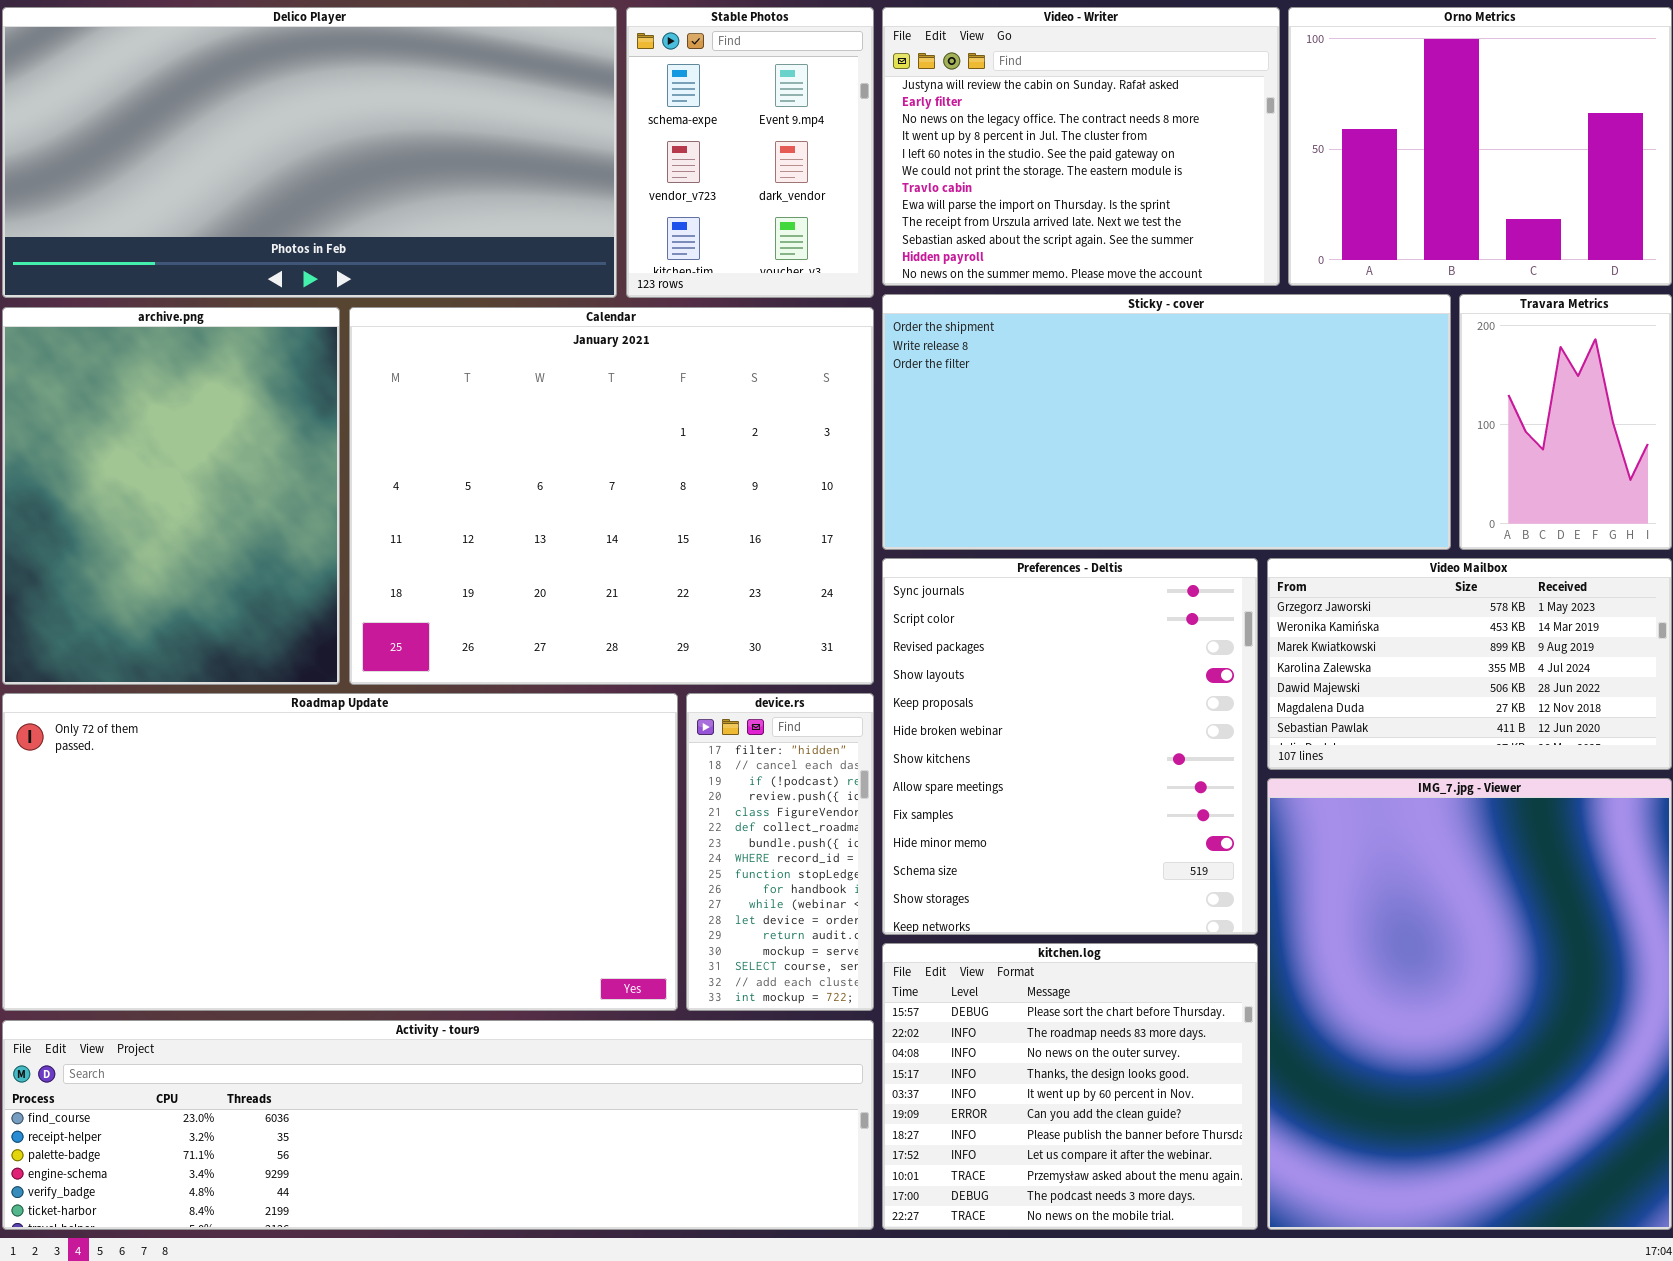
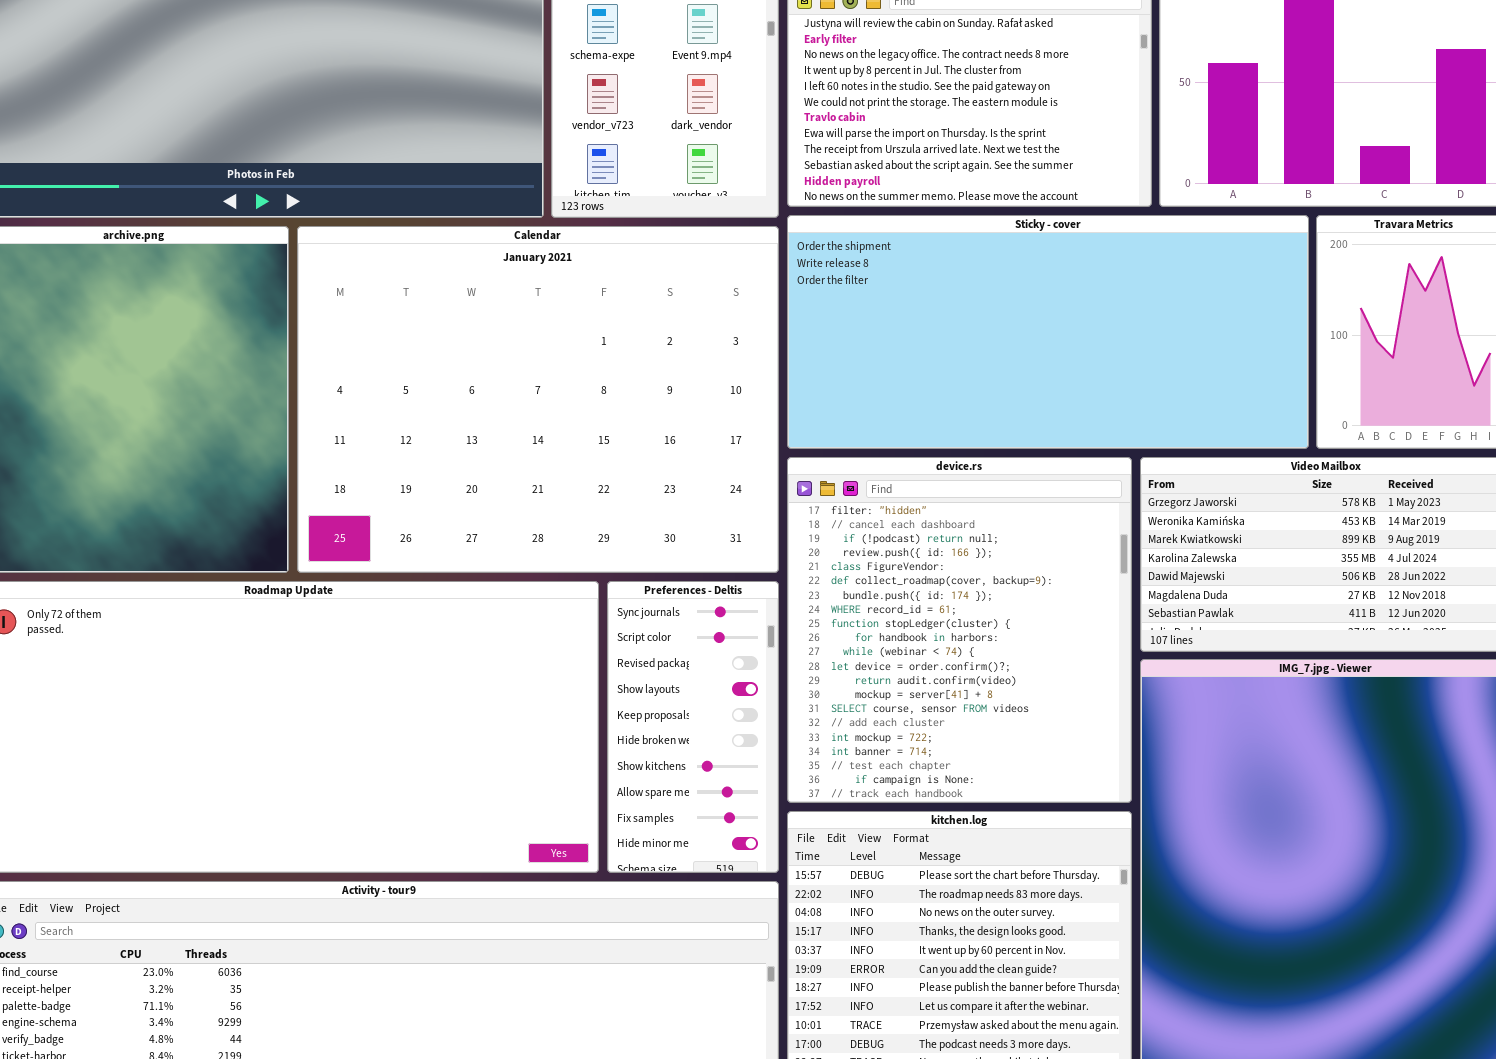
Preferences - Deltis: [882,558,1258,935] -> [607,581,779,873], moved, resized
device.rs: [686,693,874,1011] -> [787,457,1132,803], moved, resized

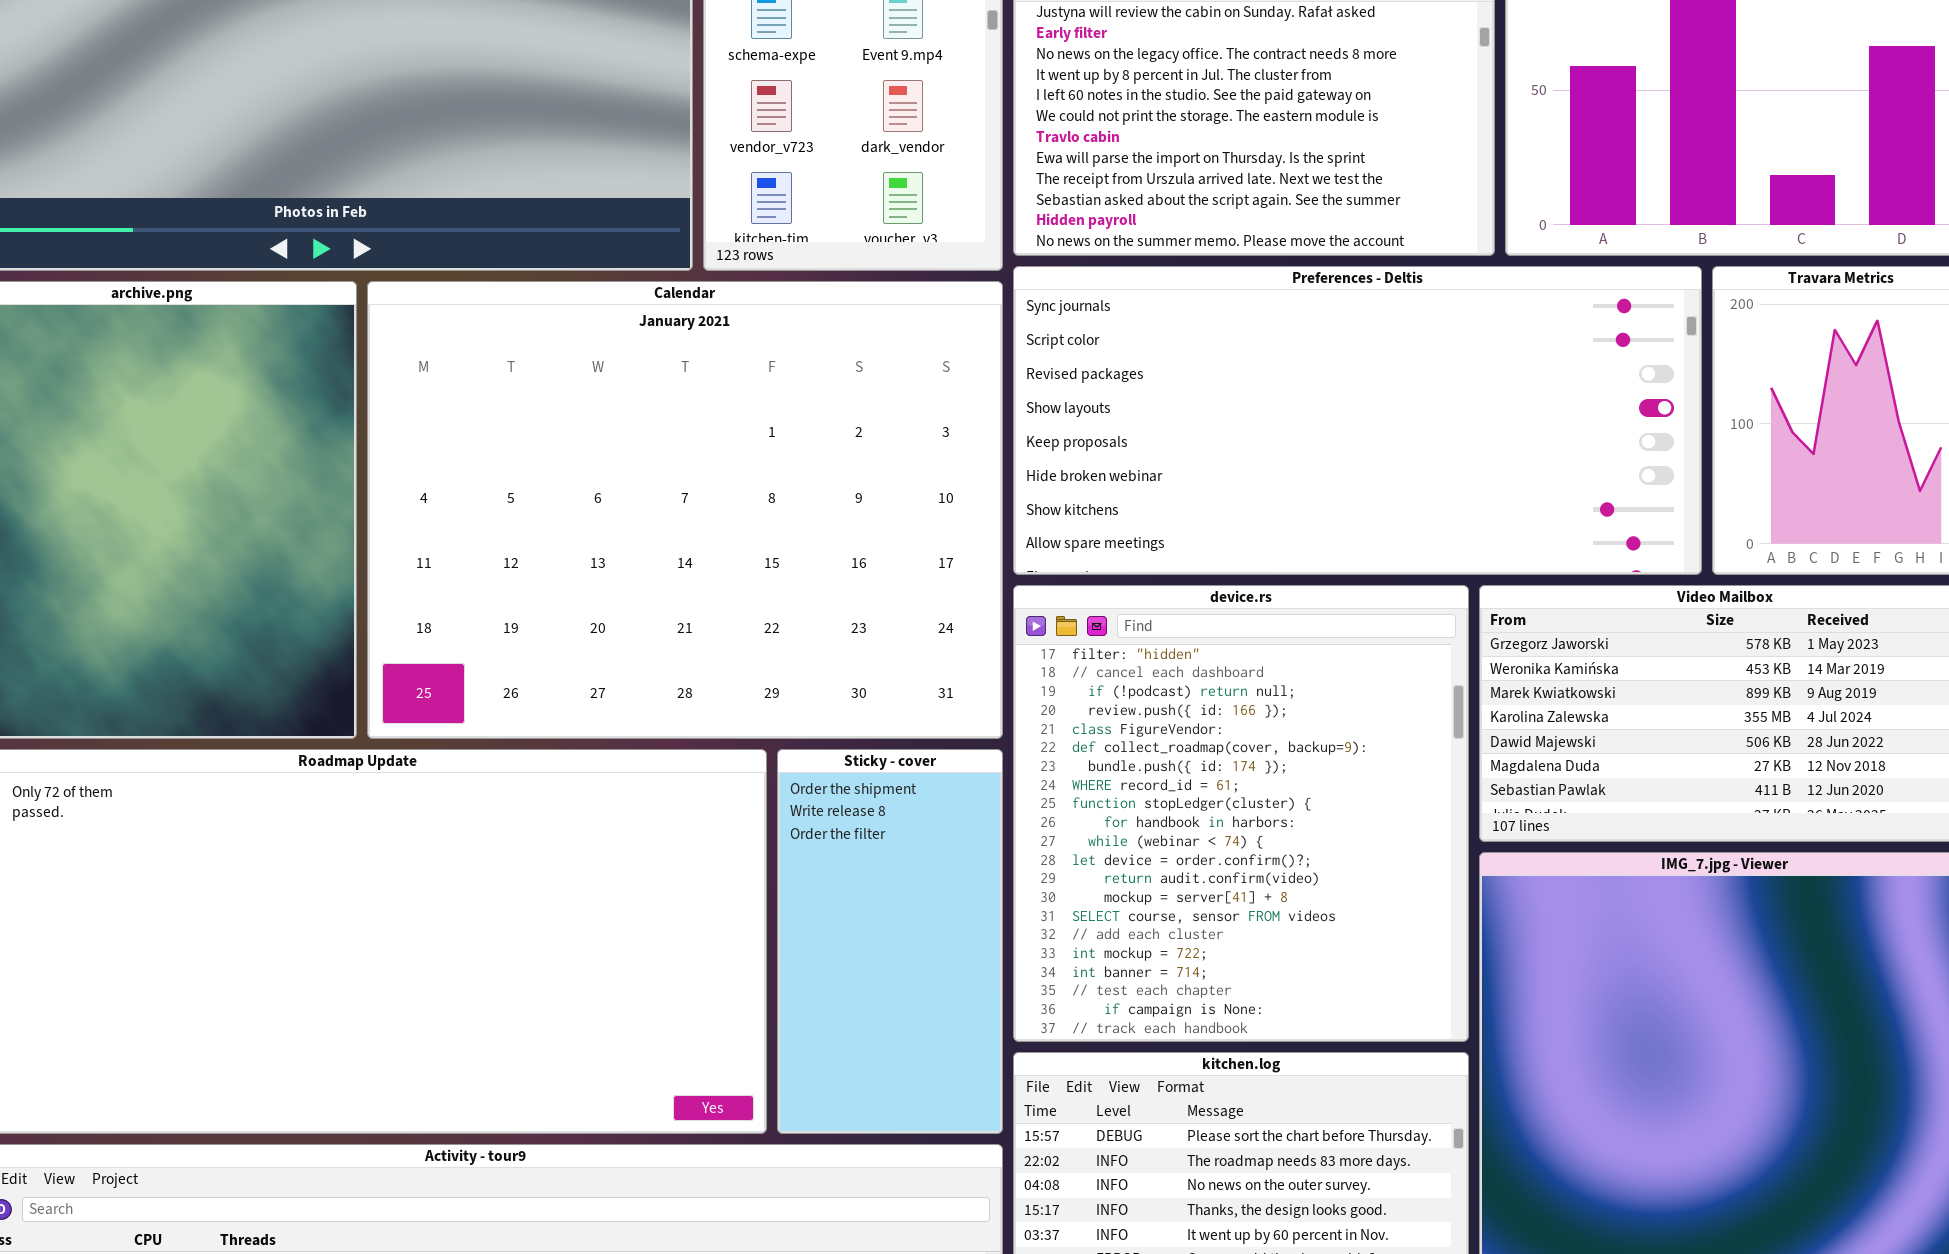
Sticky - cover: [787,215,1309,449] -> [777,749,1003,1134], moved, resized
Preferences - Deltis: [607,581,779,873] -> [1013,266,1702,575], moved, resized

